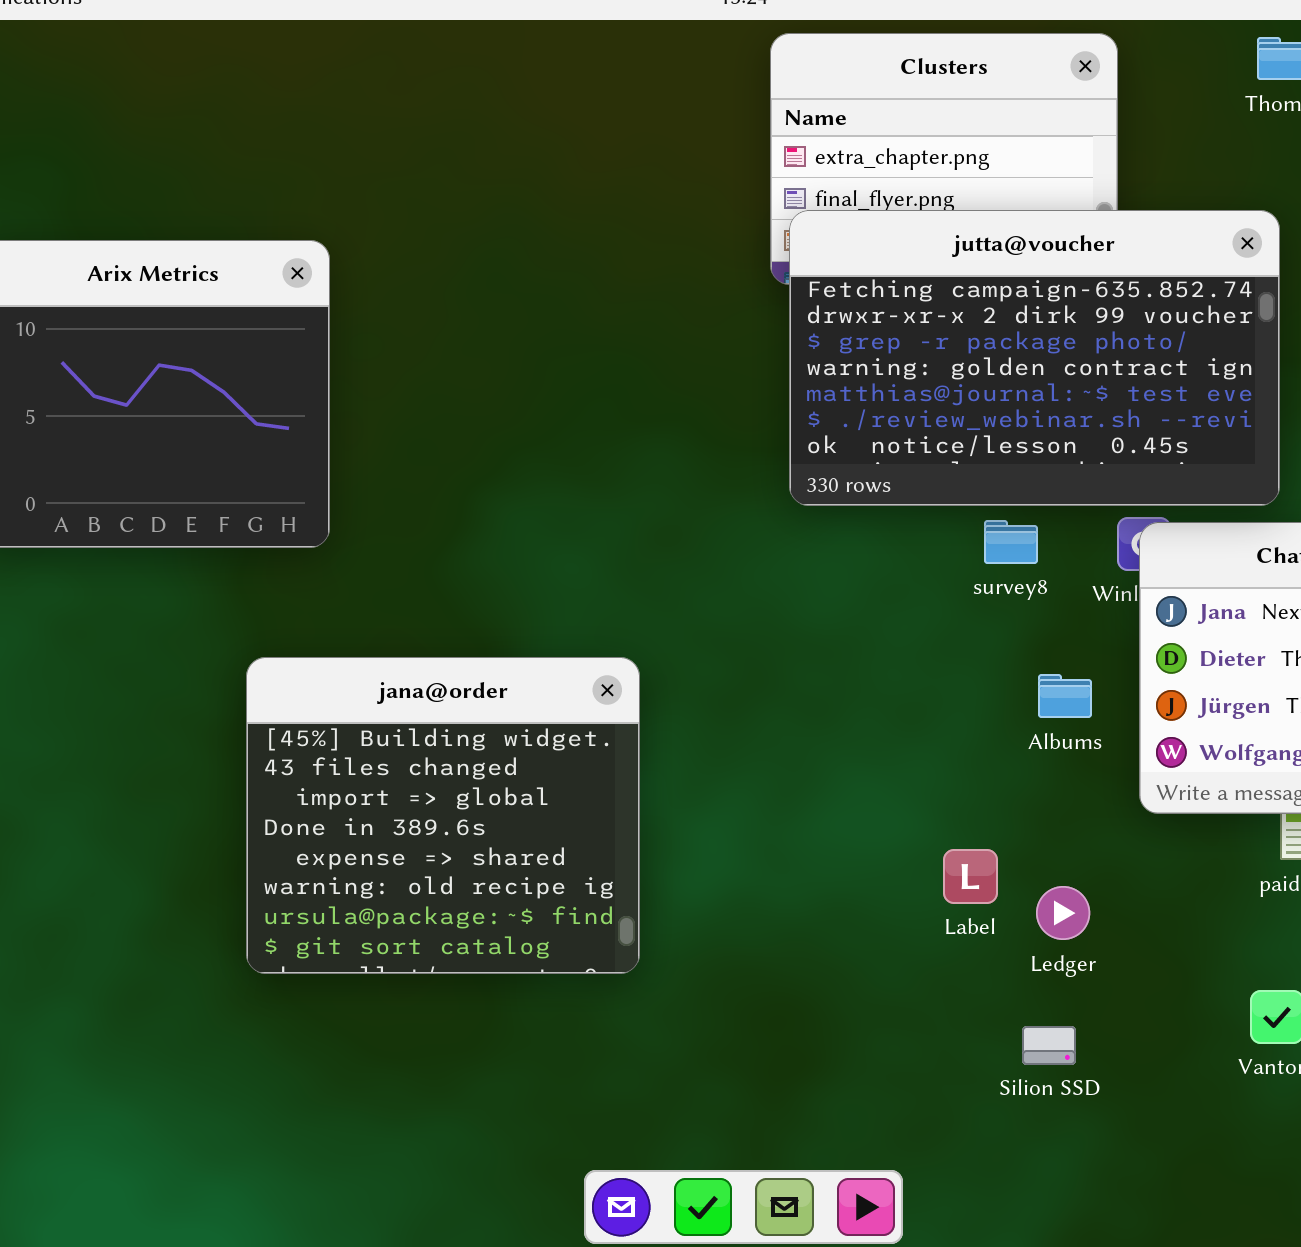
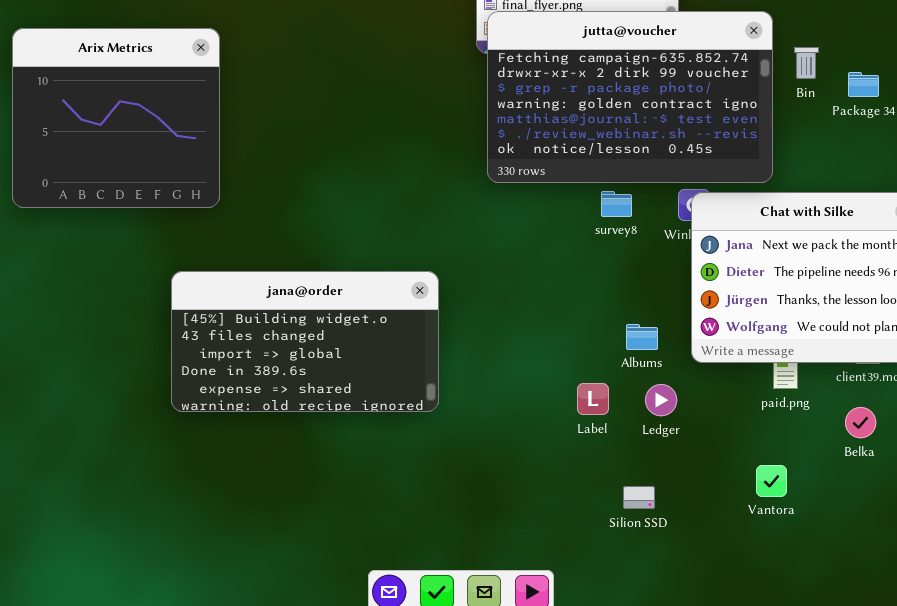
jana@order: [246,657,640,974] -> [171,271,439,412], resized
Albums: [1038,674,1092,718] -> [626,324,658,350], moved
Ledger: [1036,886,1090,940] -> [645,384,677,416], moved

